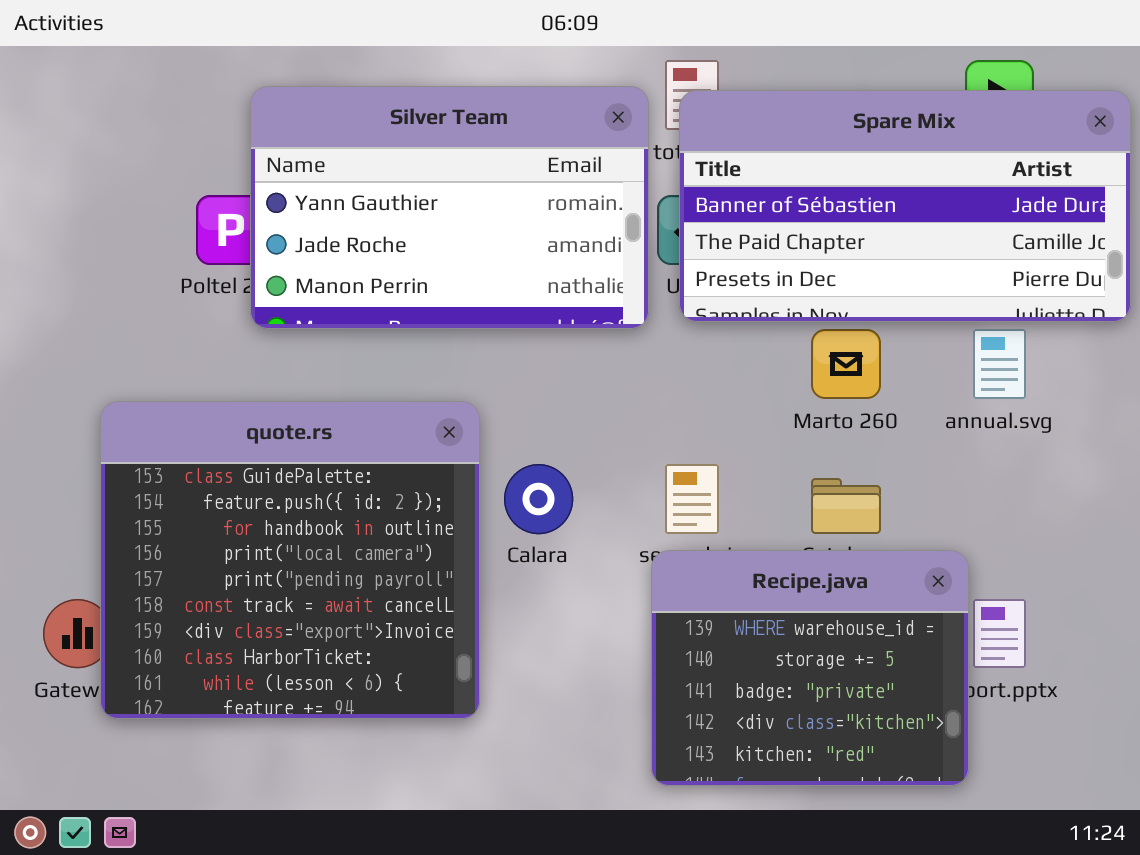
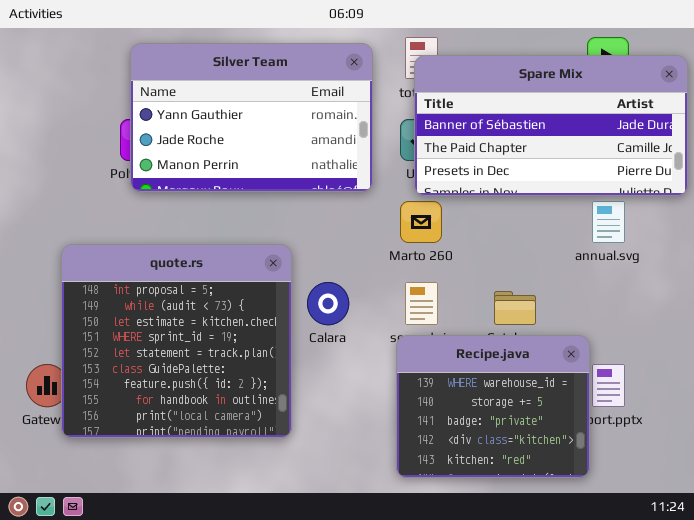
Silver Team: [250,86,649,329] -> [130,43,373,192], moved
Marto 260: [811,329,881,399] -> [400,201,442,243], moved
quote.rs: [100,401,480,719] -> [61,244,292,438], scrolled up 5 rows

